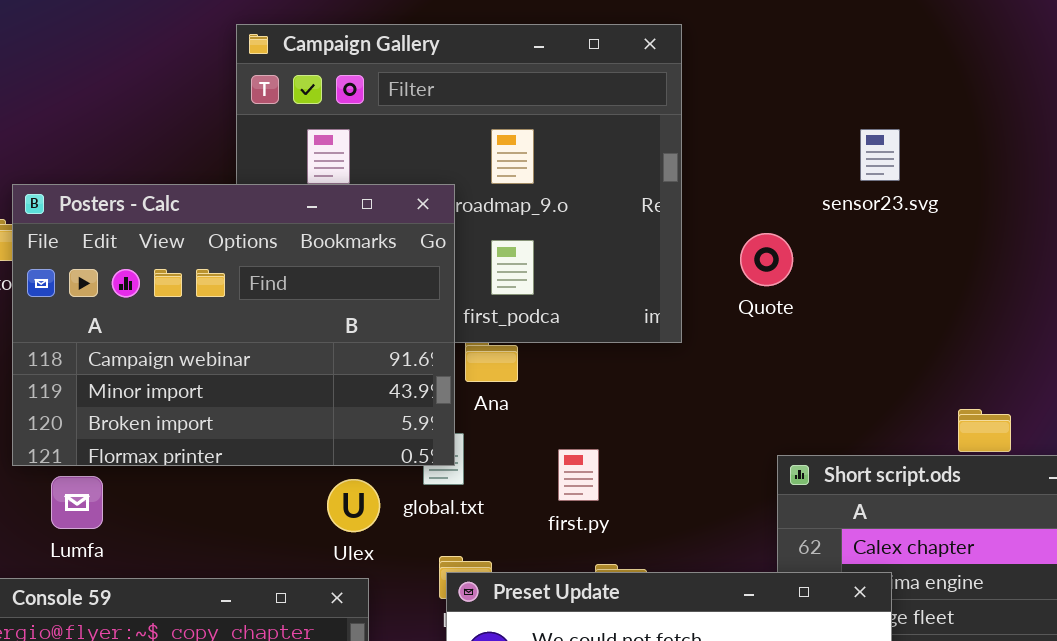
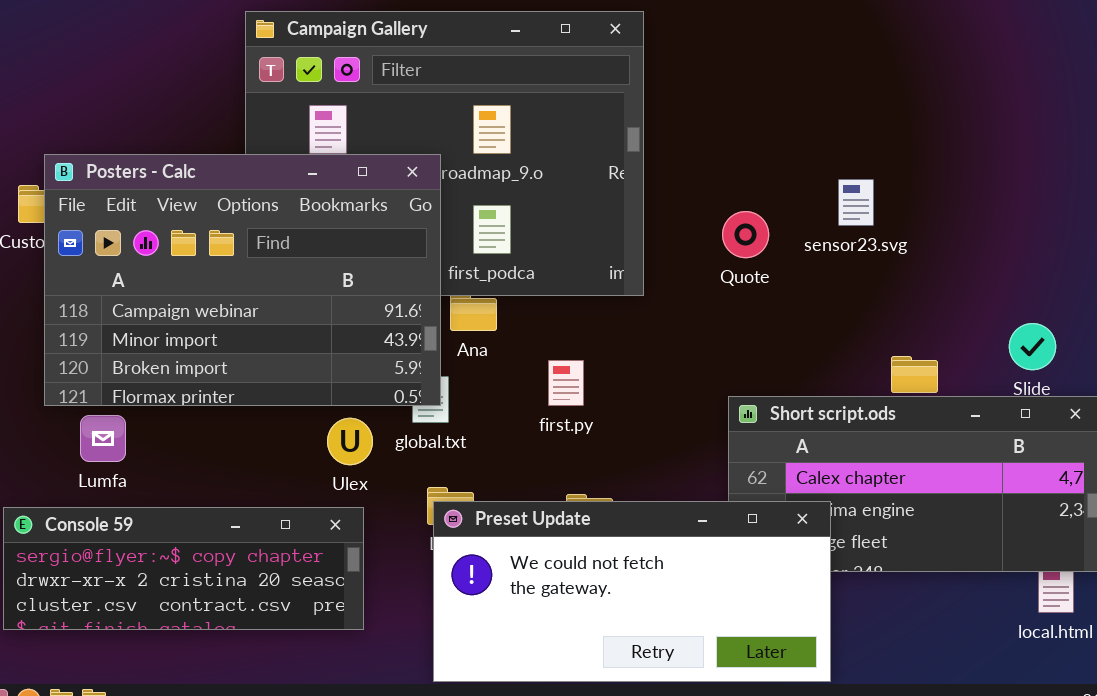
sensor23.svg: [860,129,900,181] -> [838,179,874,226], moved
Quote: [740,233,793,286] -> [722,211,769,258], moved
first.py: [558,449,599,501] -> [548,360,584,406], moved

